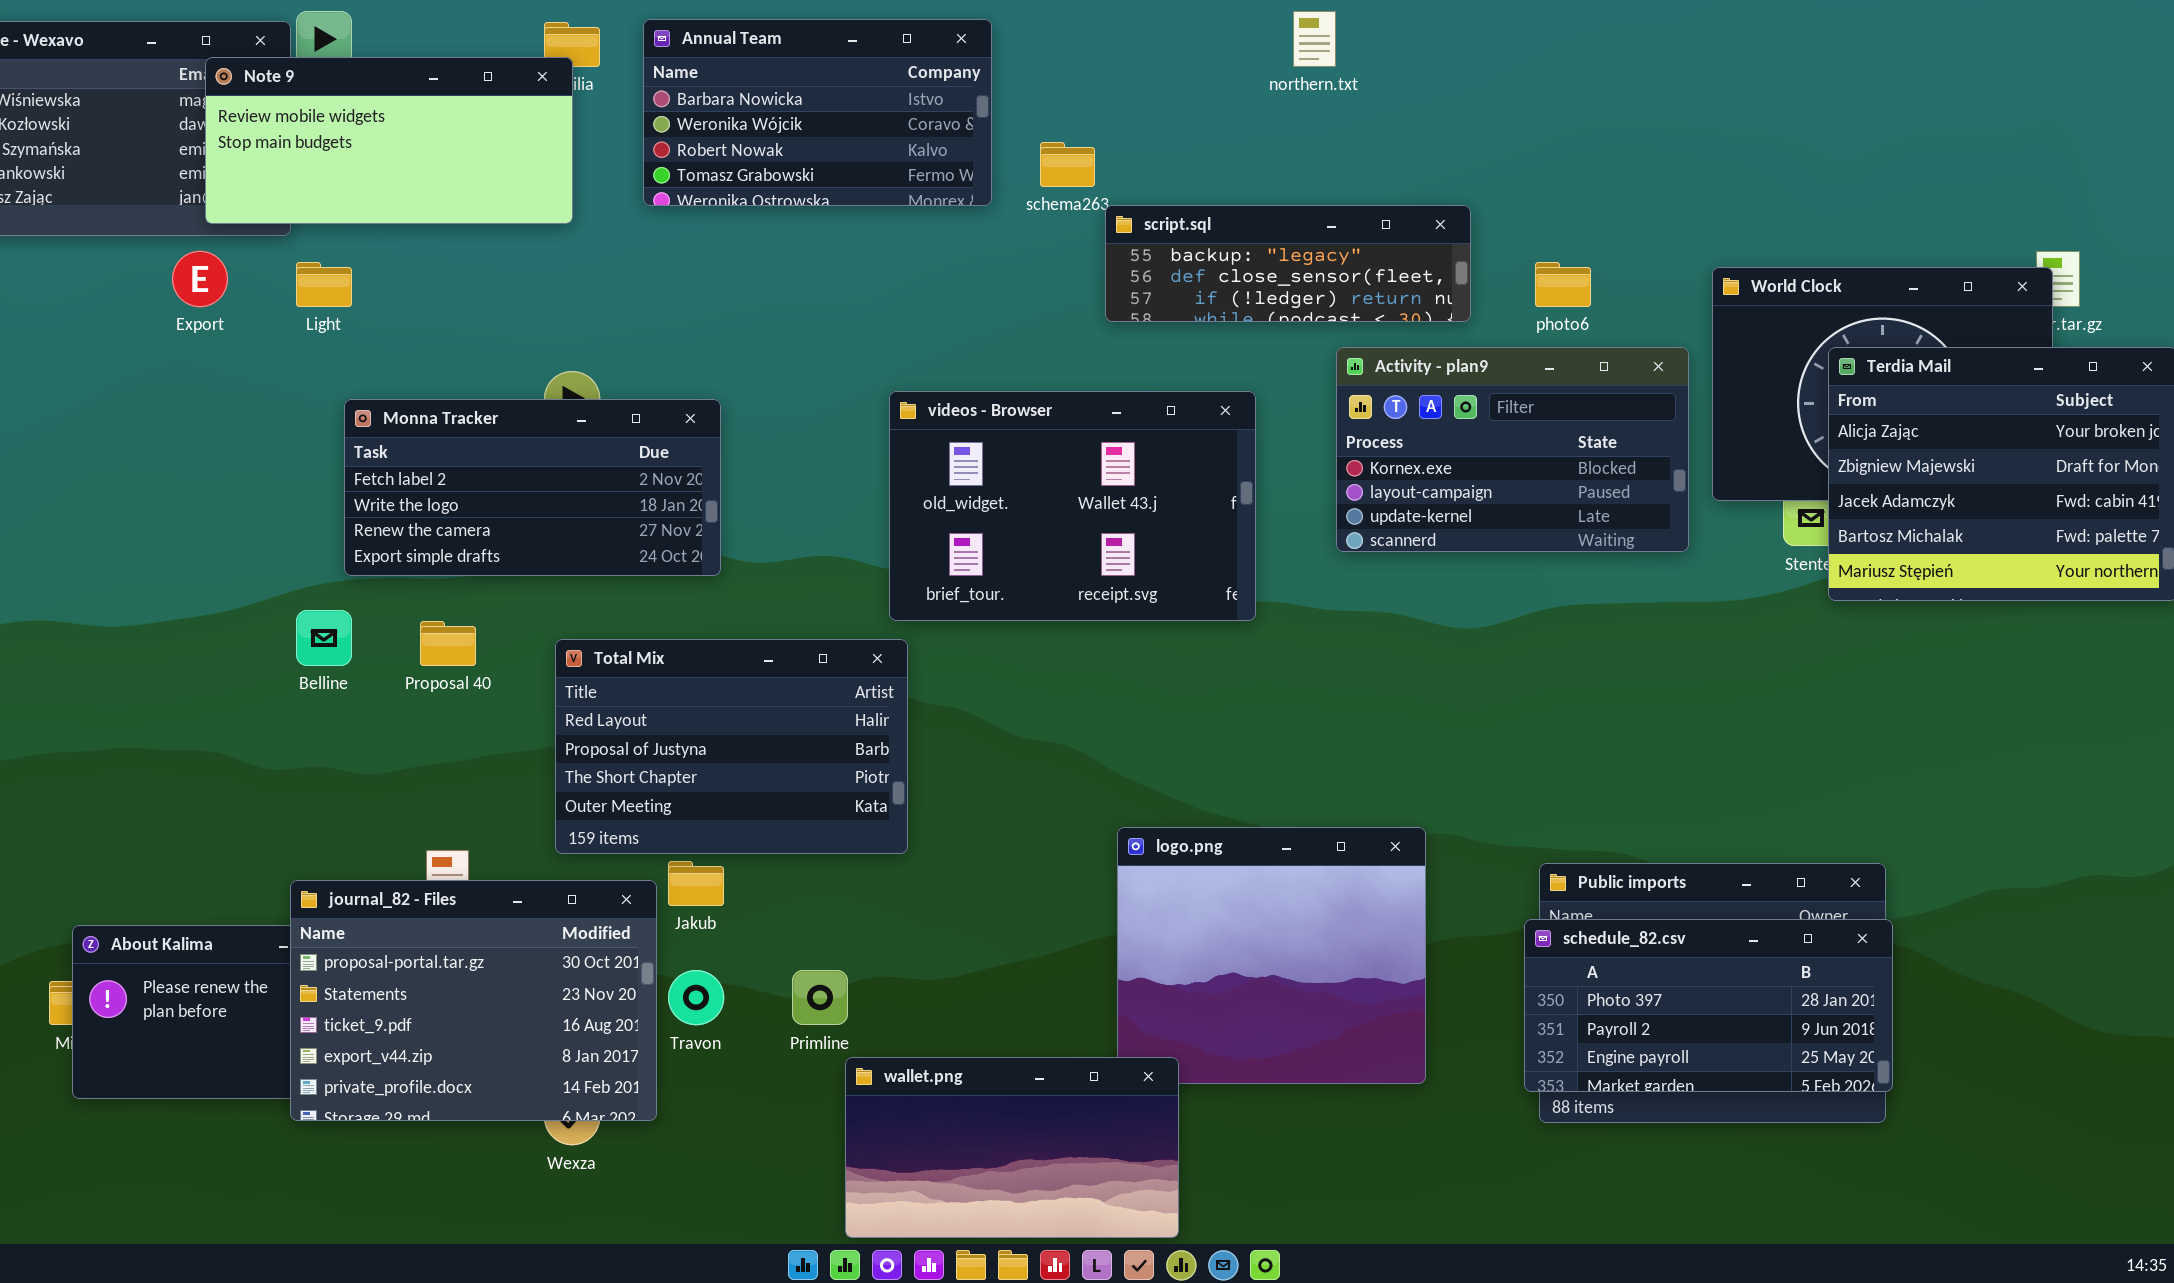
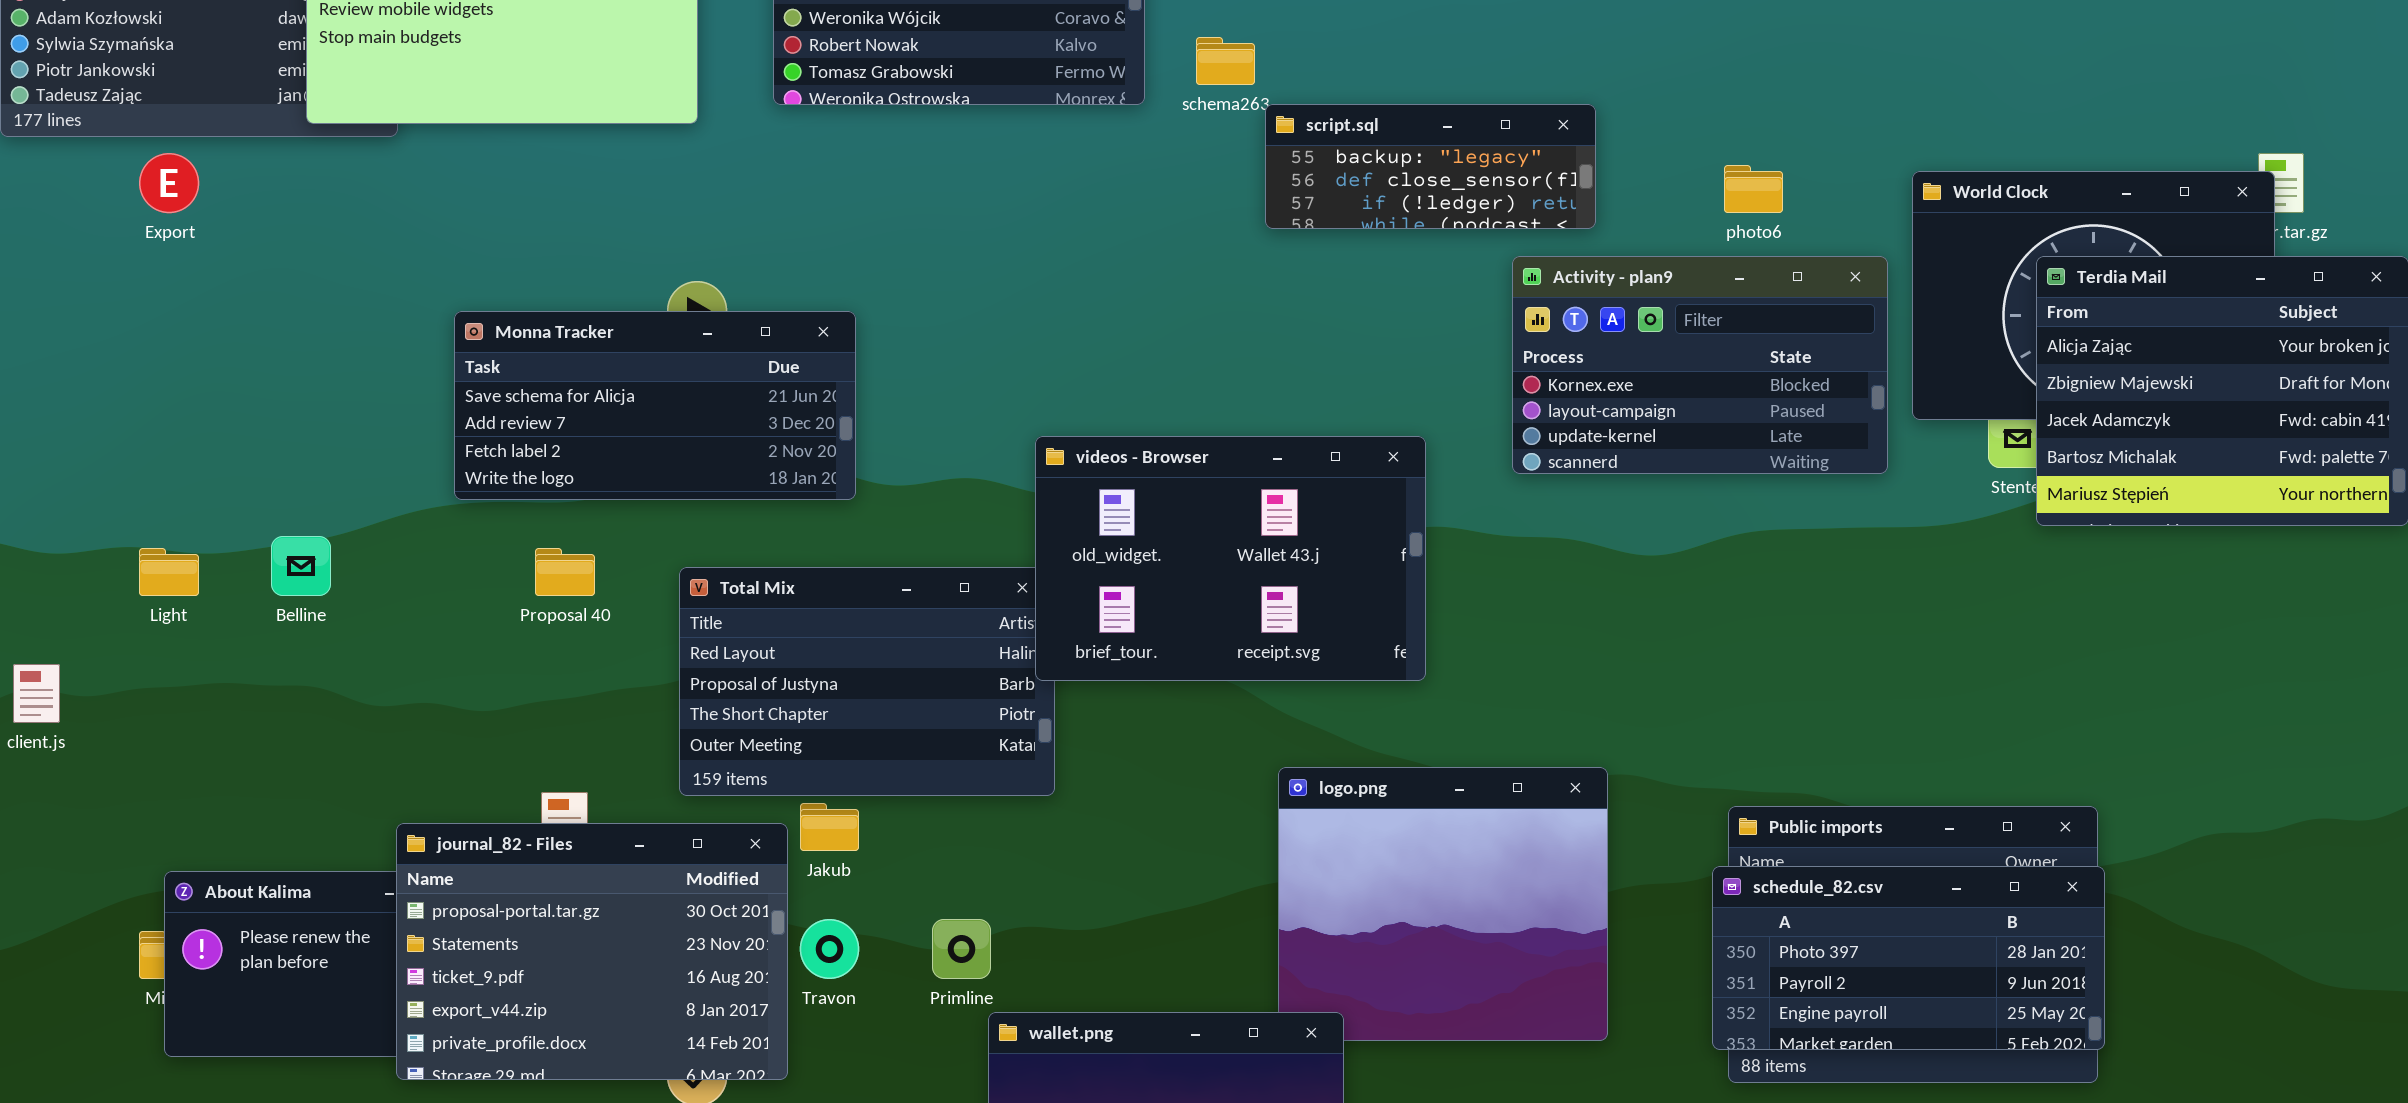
script.sql: [1105,205,1471,322] -> [1265,104,1596,229], resized
Export: [172,251,228,307] -> [139,153,199,213], moved
Light: [296,262,352,307] -> [139,548,199,596], moved
videos - Browser: [889,391,1256,621] -> [1035,436,1426,681], moved
Monna Tracker: [344,399,721,576] -> [454,311,856,500], scrolled up 2 rows
Belline: [296,610,352,666] -> [271,536,331,596], moved

